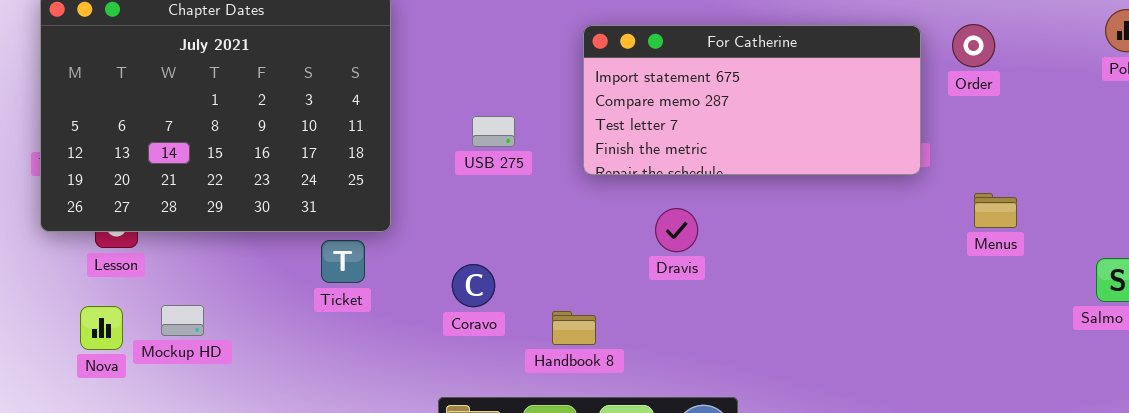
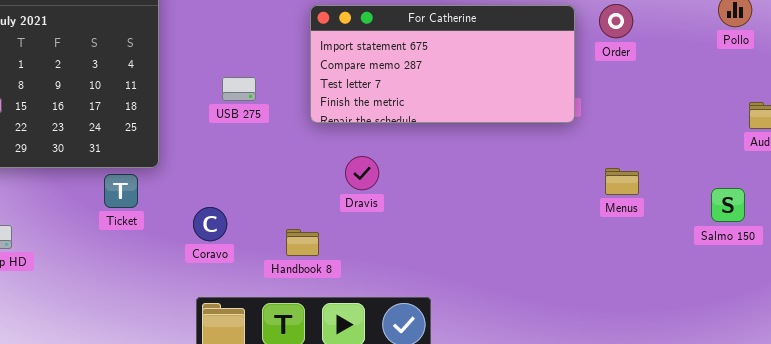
Menus: [974,193,1017,228] -> [605,168,639,195], moved
Dravis: [655,208,698,252] -> [345,156,379,190], moved
Coravo: [452,264,495,307] -> [193,207,227,241], moved

